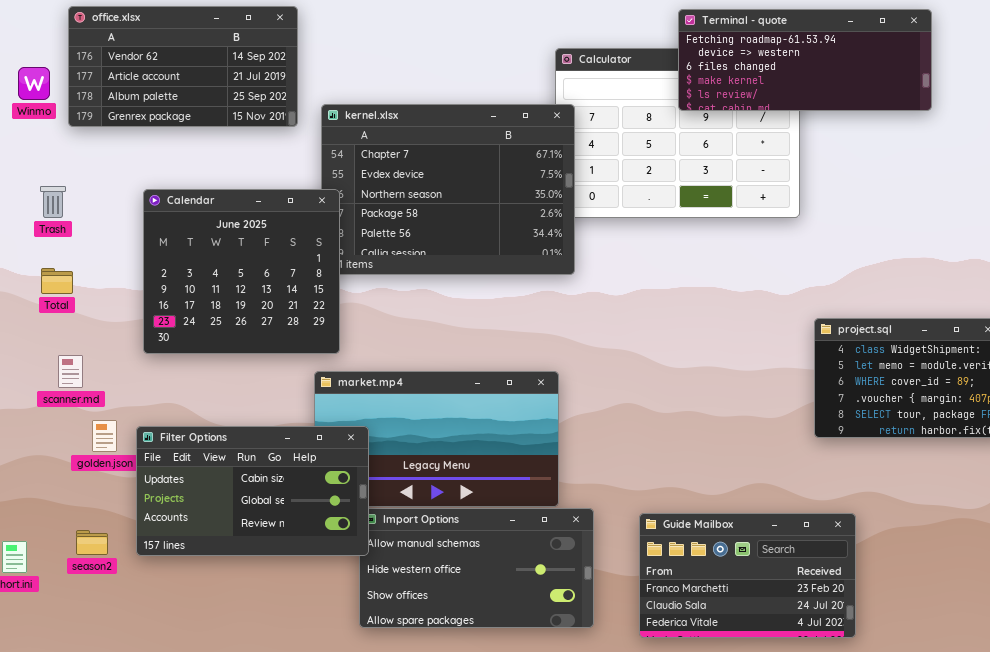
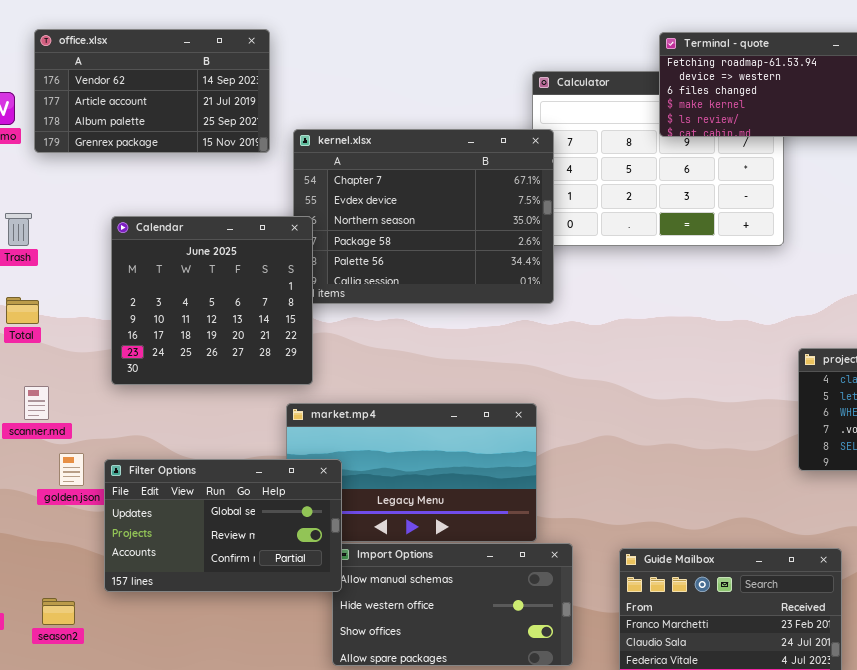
Filter Options: [136,426,369,556] -> [104,459,342,592], scrolled down 1 row
season2: [76,530,108,555] -> [42,598,75,625], moved

